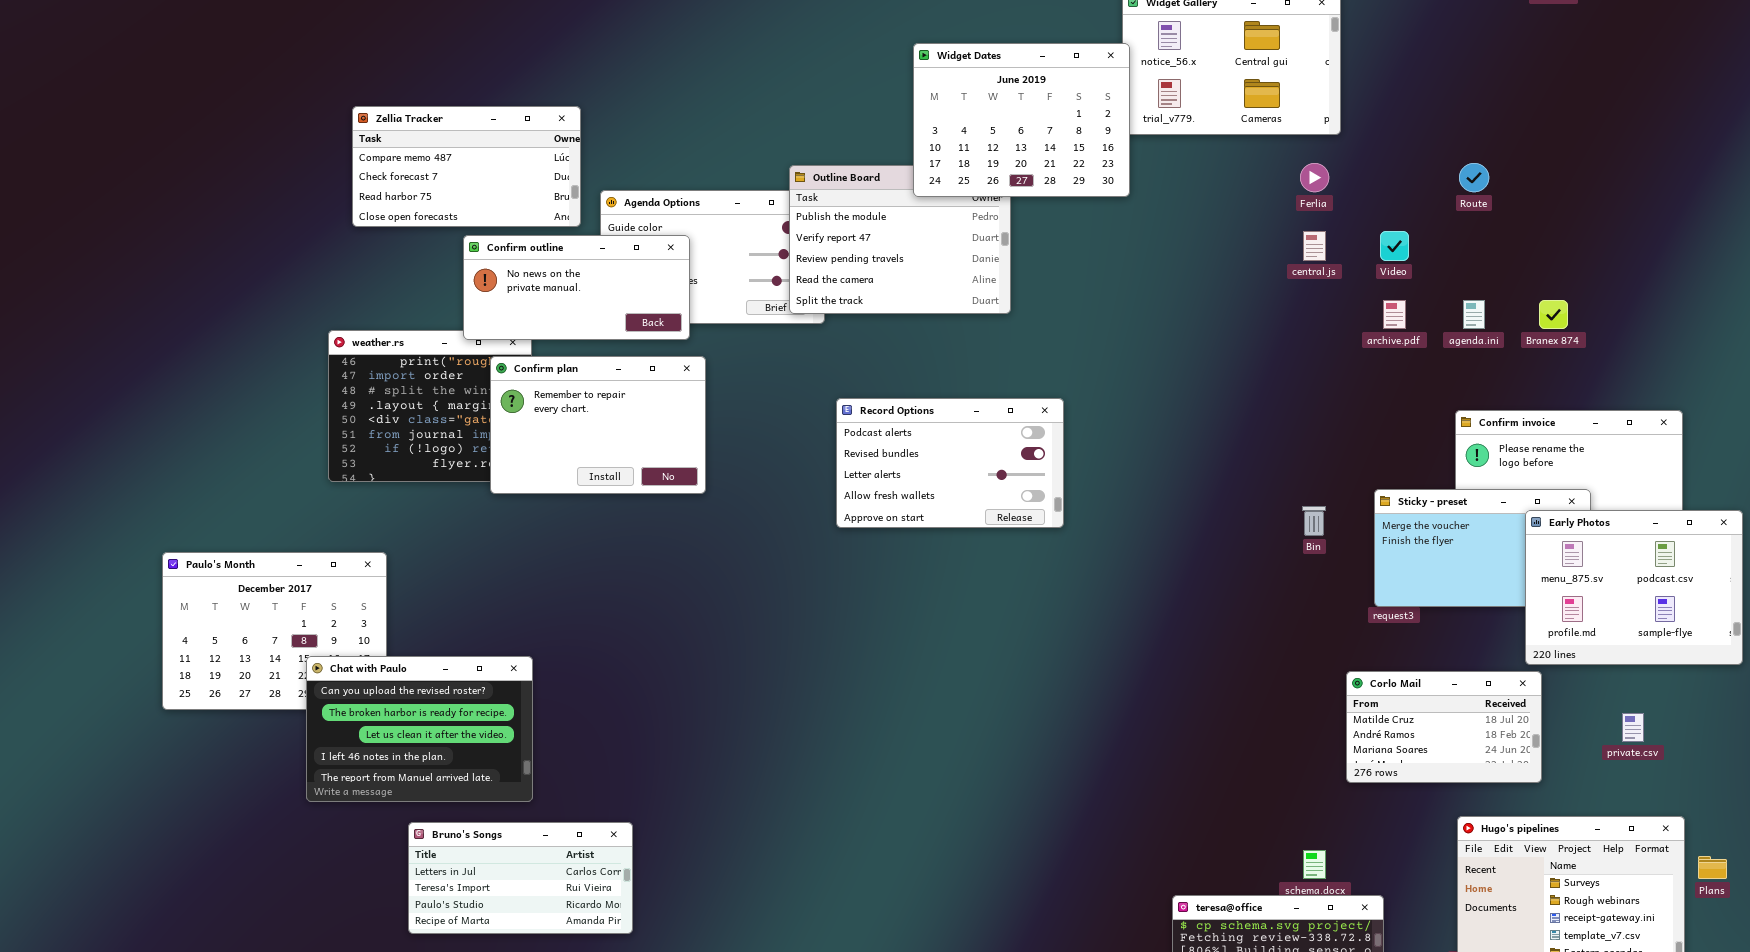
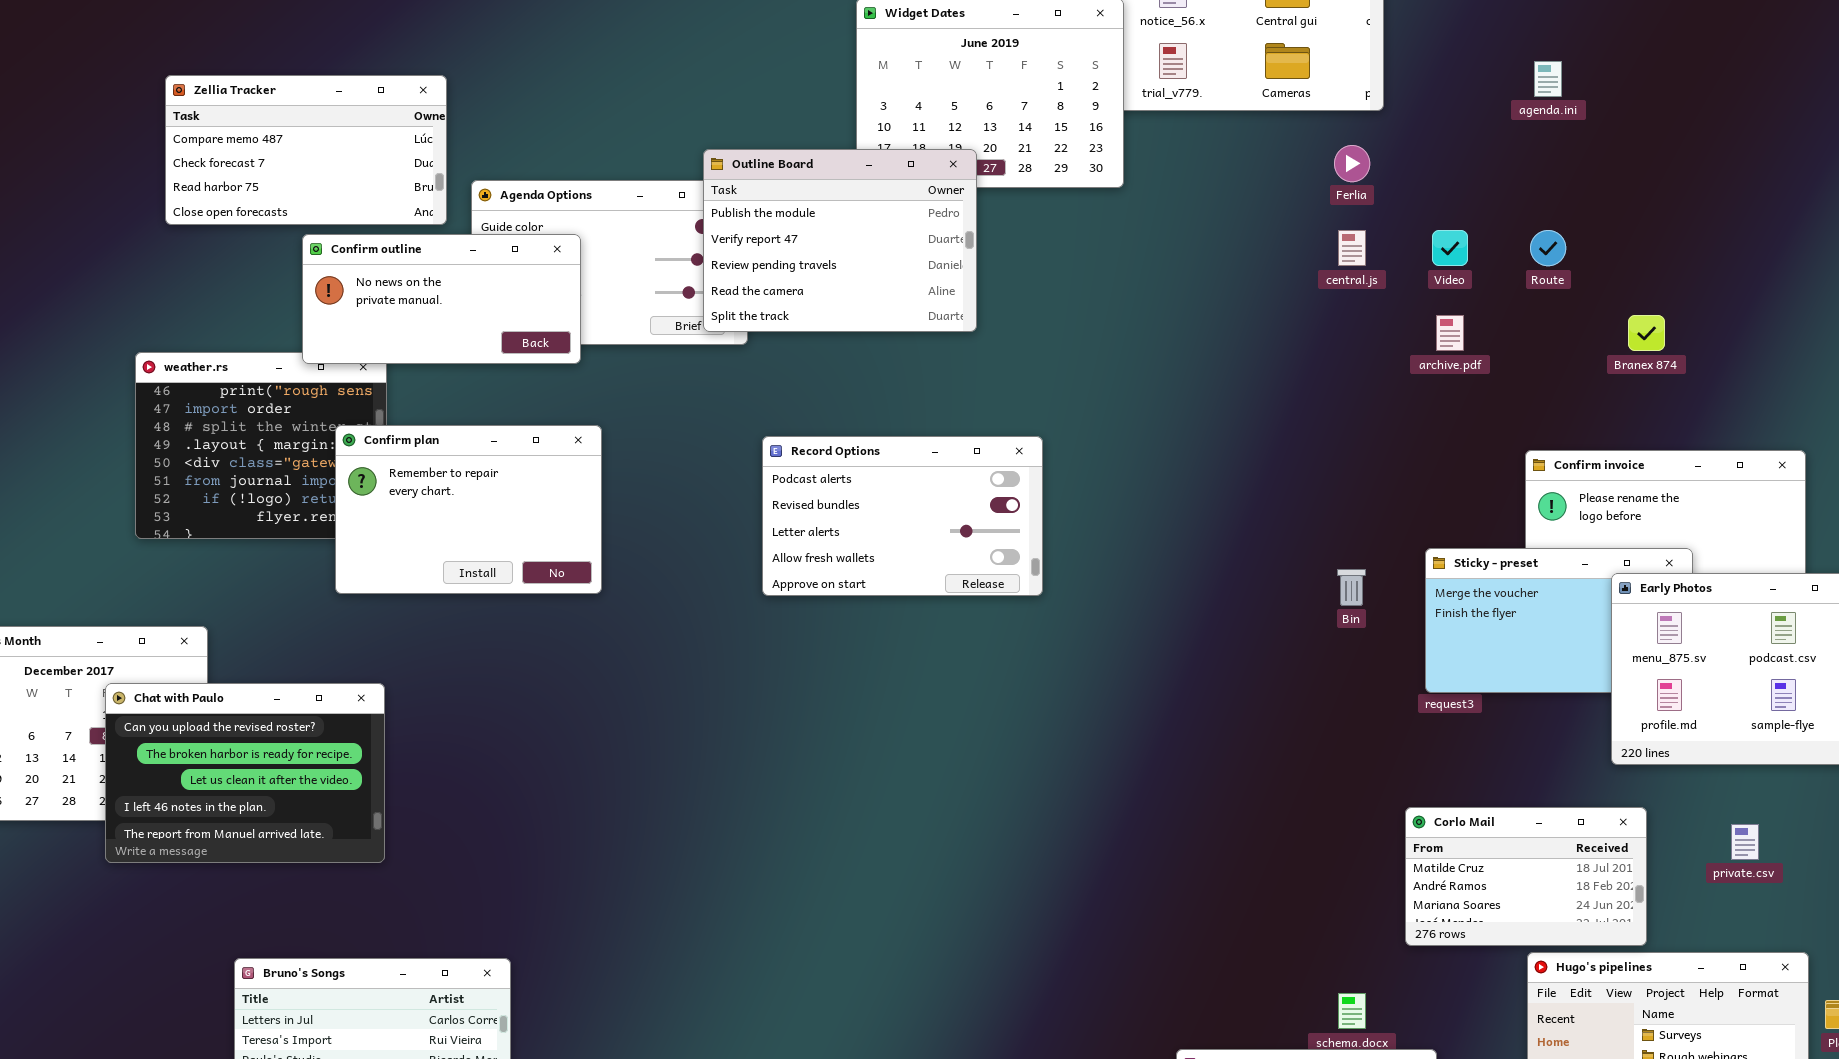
Route: [1459,163,1489,192] -> [1530,230,1566,266], moved
Outline Board: [789,165,1011,314] -> [703,149,977,332], raised
agenda.ini: [1463,300,1485,329] -> [1534,61,1562,97], moved
Confirm plan: [490,356,706,494] -> [335,425,602,594], moved
Chat with Paulo: [306,656,533,802] -> [105,683,385,863], moved
Corlo Mail: [1346,671,1542,783] -> [1405,807,1647,946], moved

